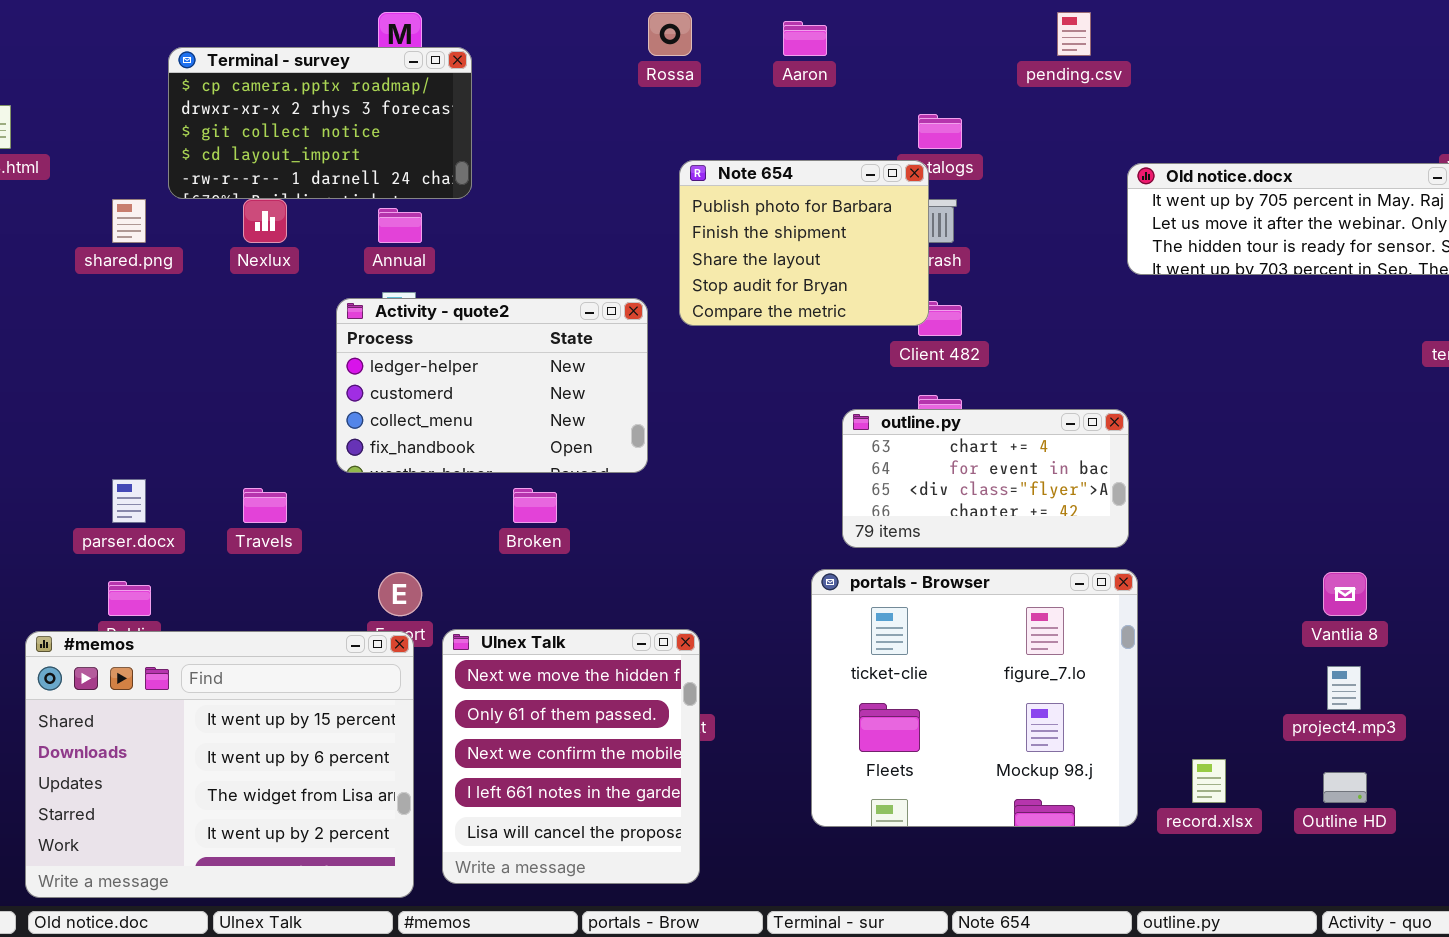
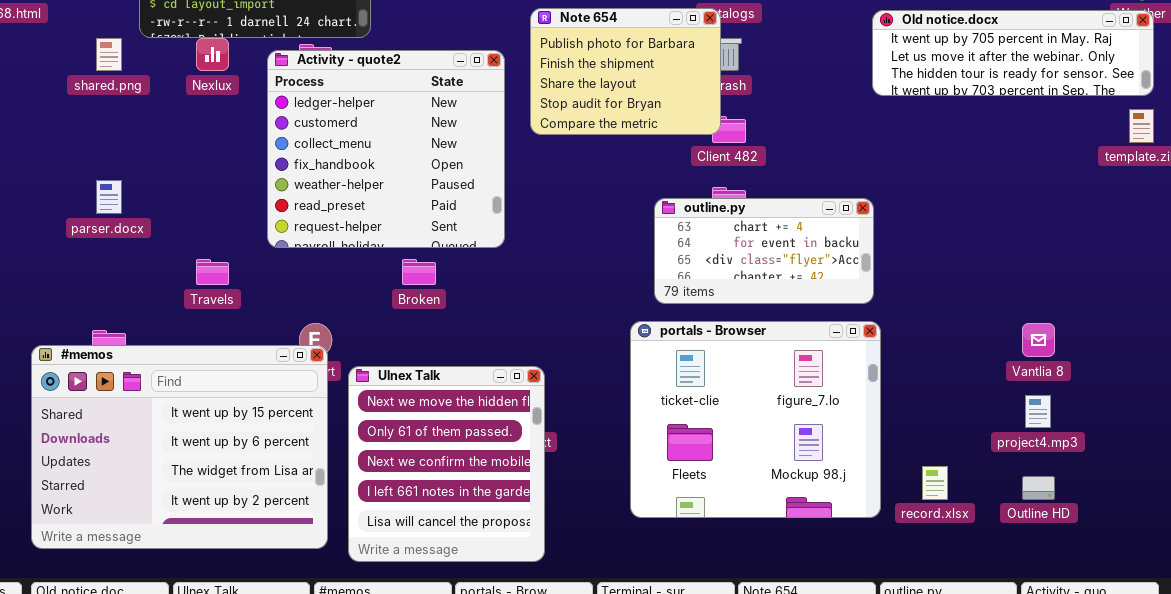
Activity - quote2: [336,298,648,473] -> [267,50,505,248], resized
parser.docx: [112,479,146,523] -> [96,180,122,214], moved
#memos: [25,631,414,898] -> [31,345,328,549], moved

